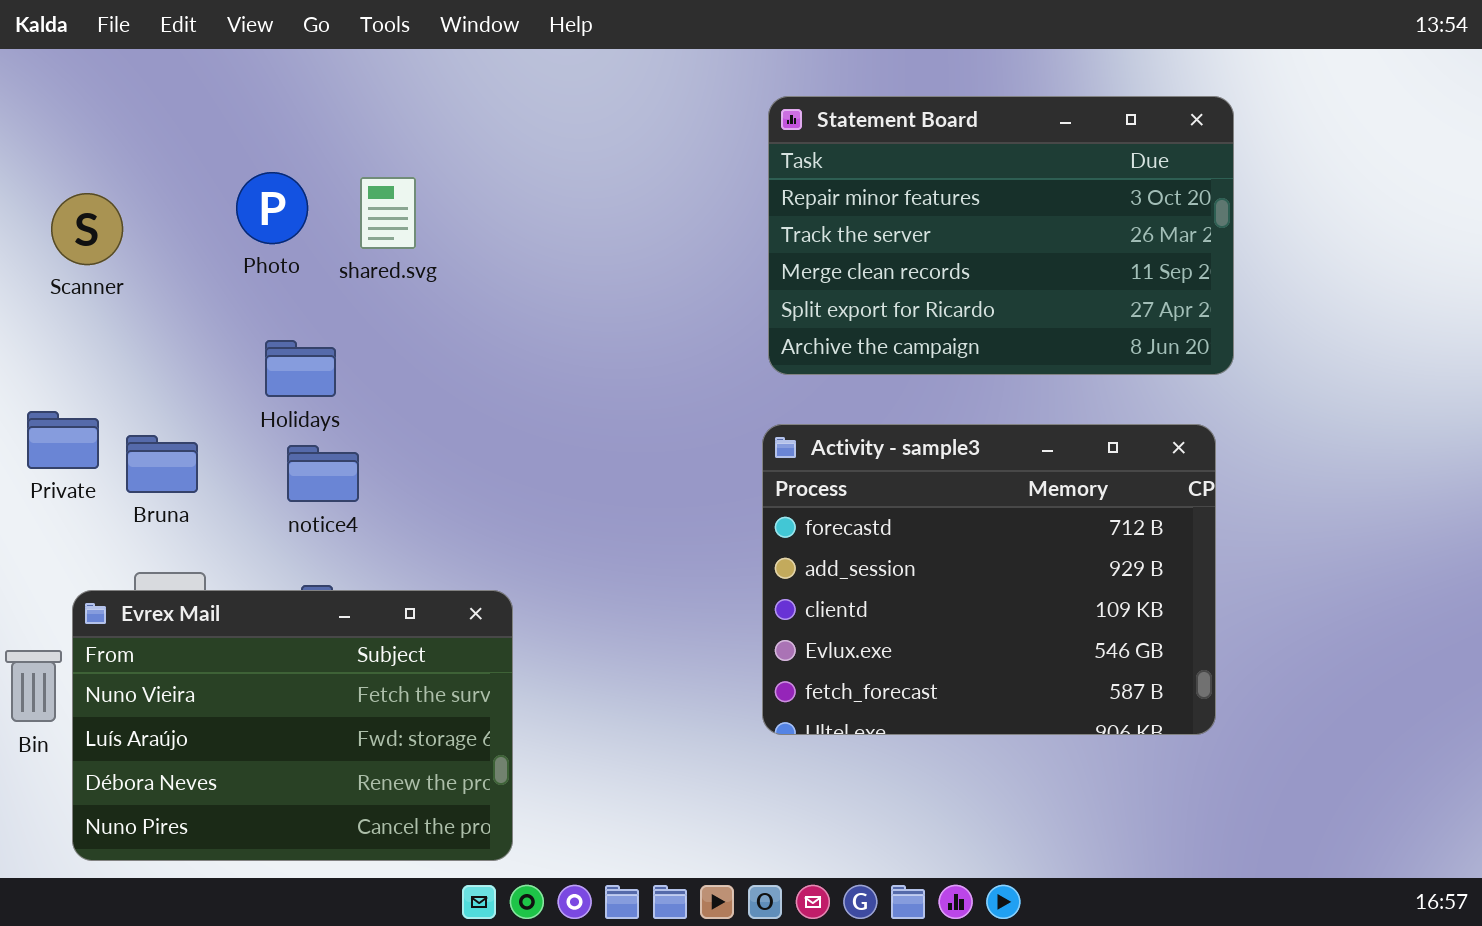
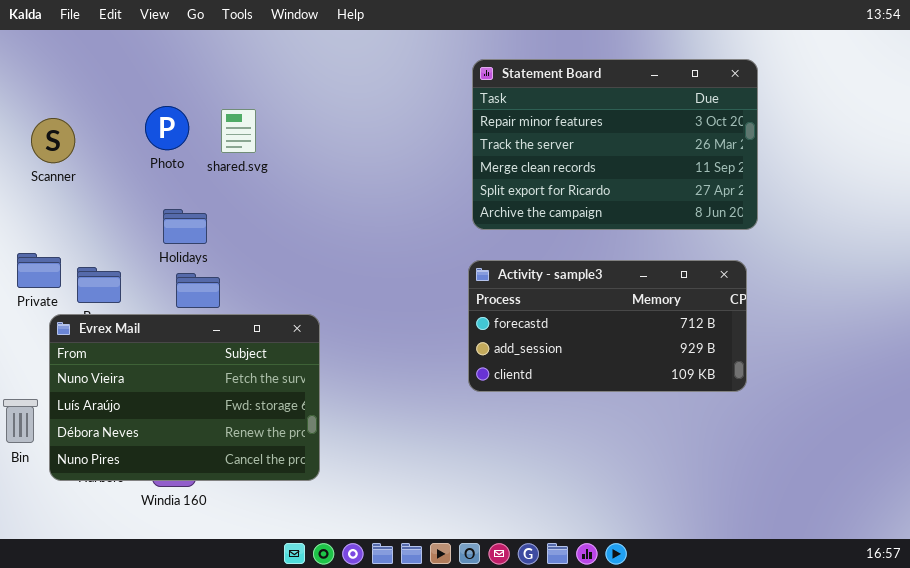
Activity - sample3: [762,424,1216,735] -> [468,260,747,392], resized
Evrex Mail: [72,590,513,861] -> [49,314,320,481], moved

